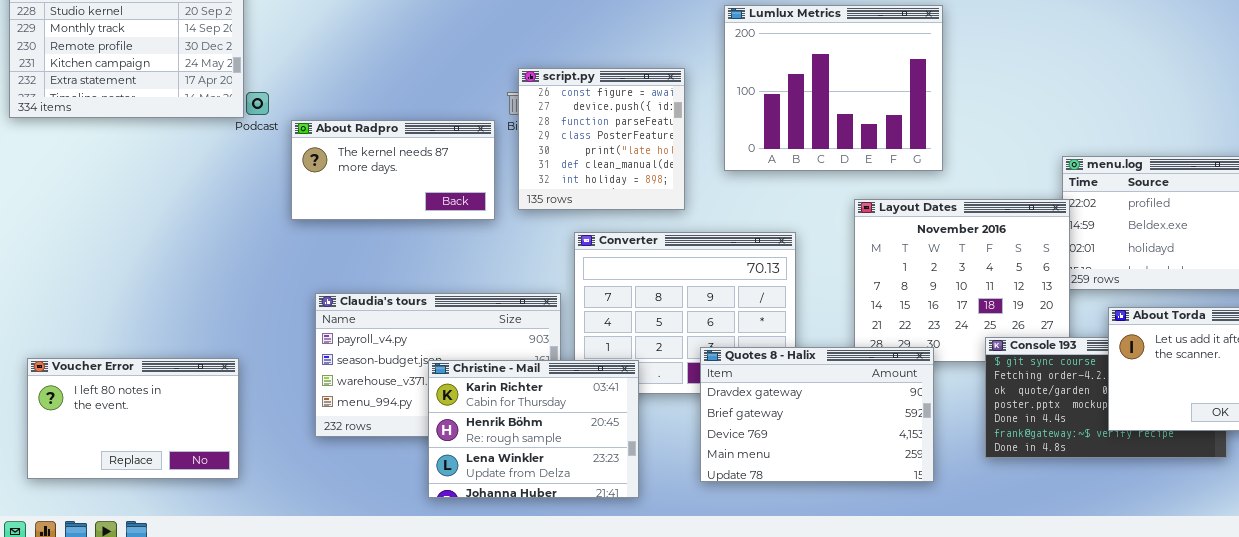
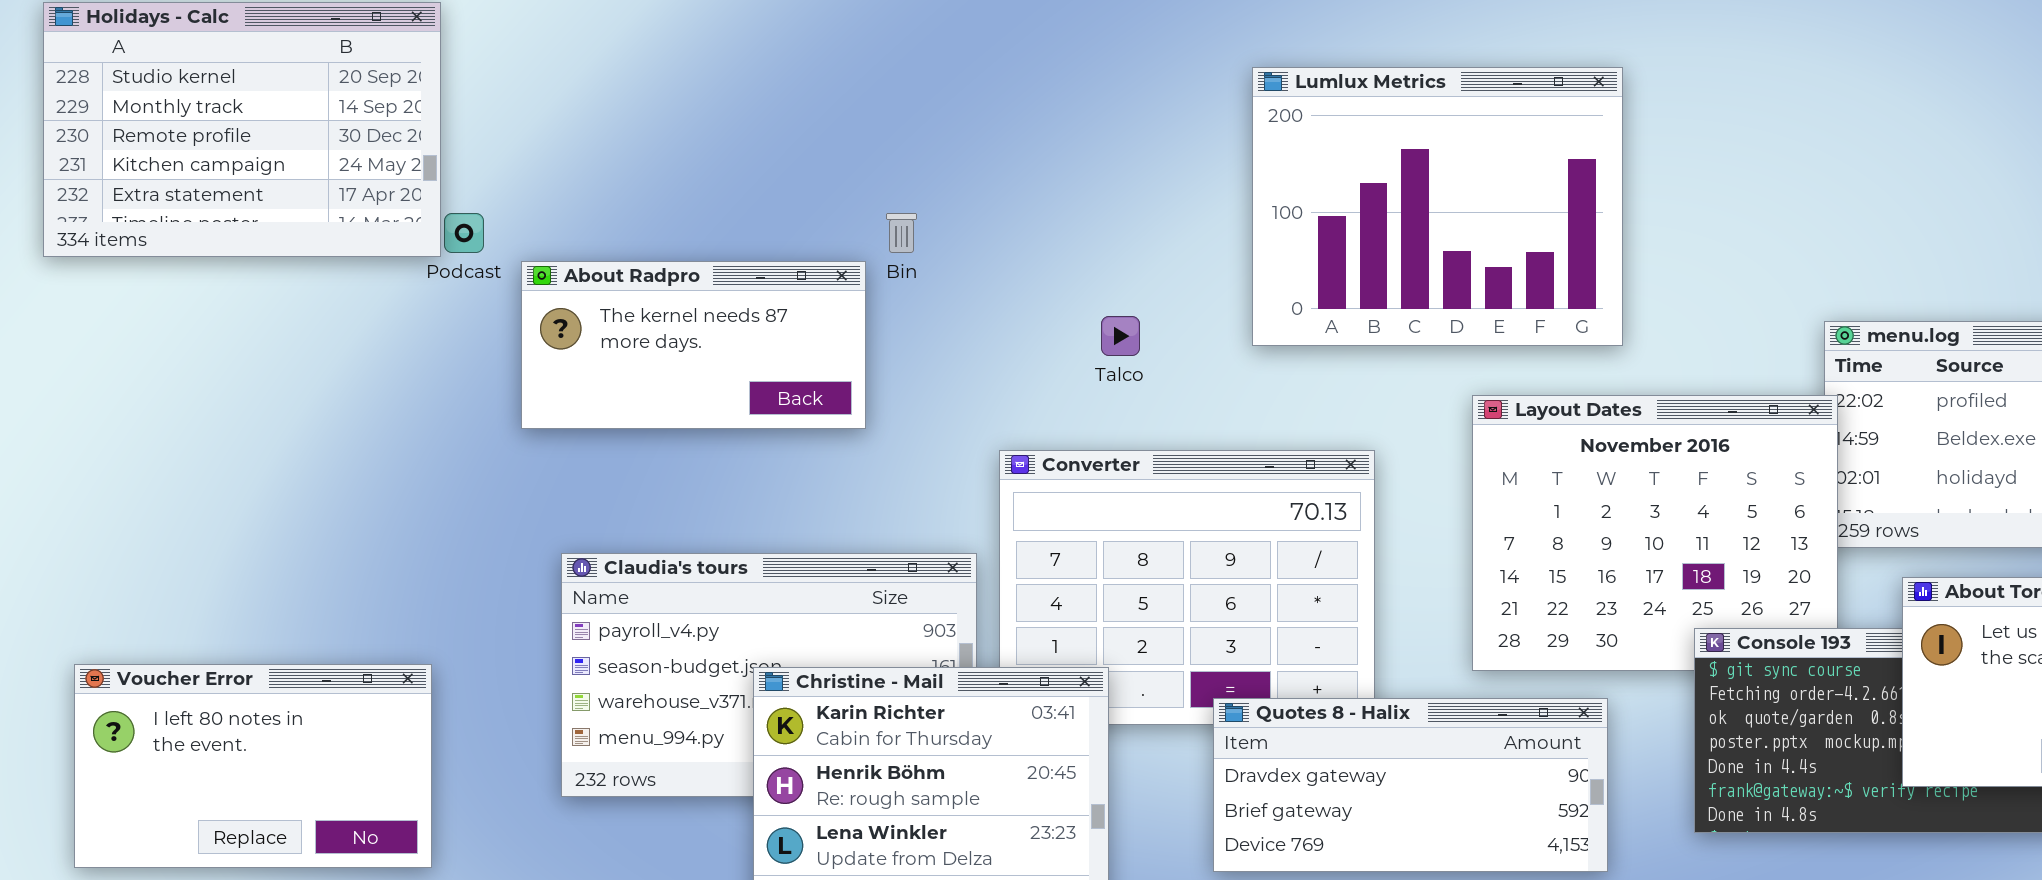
script.py: [518,68,685,210] -> none, closed
Quotes 8 - Halix: [700,347,934,482] -> [1213,698,1608,872], resized

